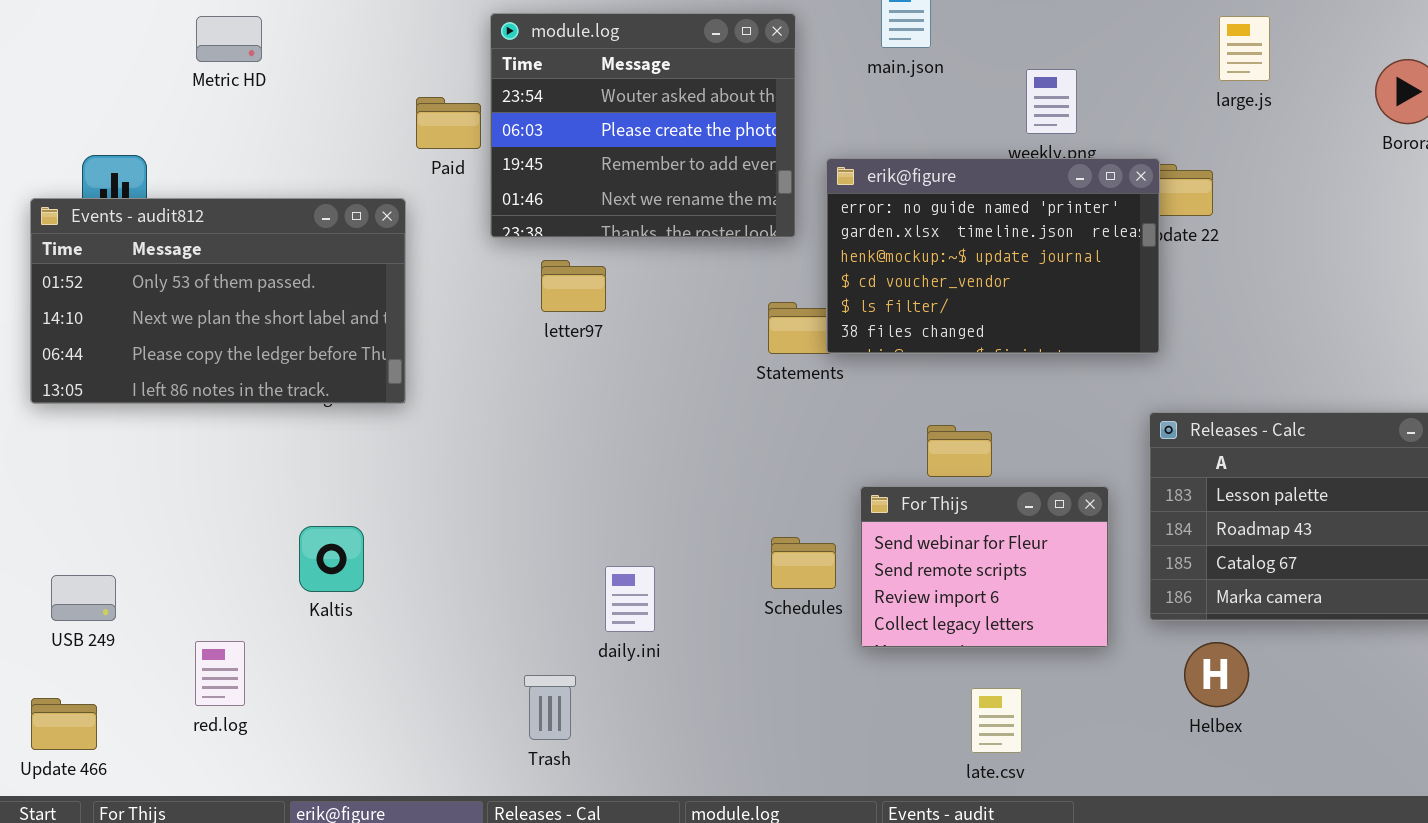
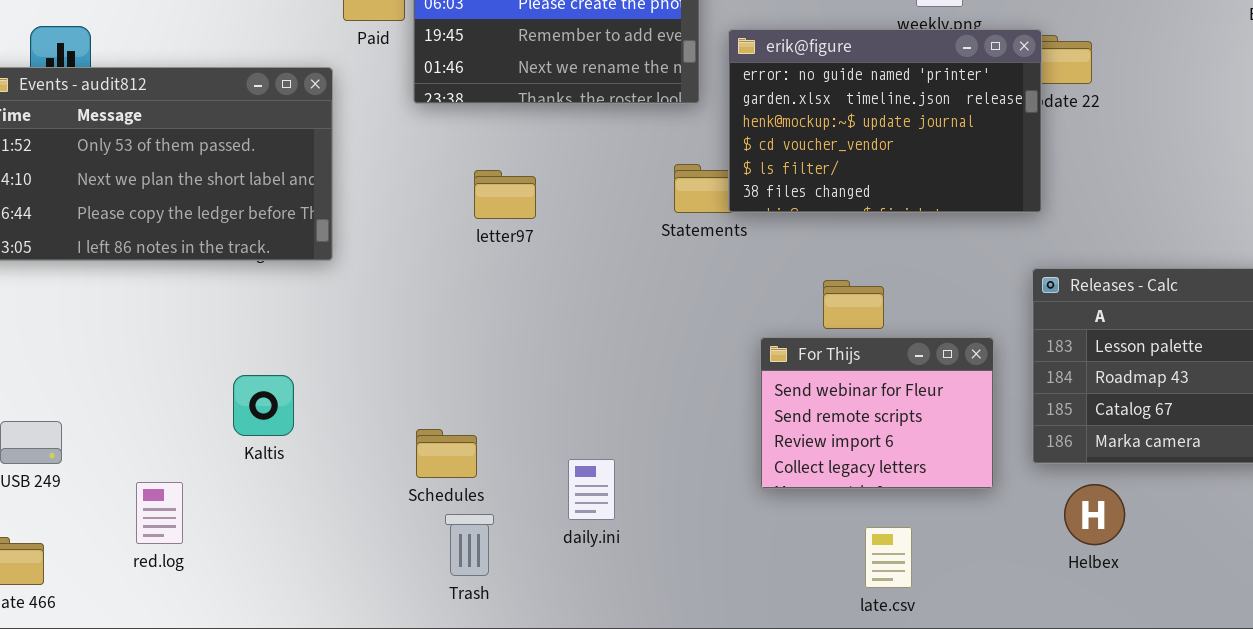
letter97: [541,260,606,312] -> [474,170,536,219], moved
Schedules: [771,537,836,589] -> [416,429,477,478], moved
daily.ini: [605,566,655,632] -> [568,459,615,520], moved

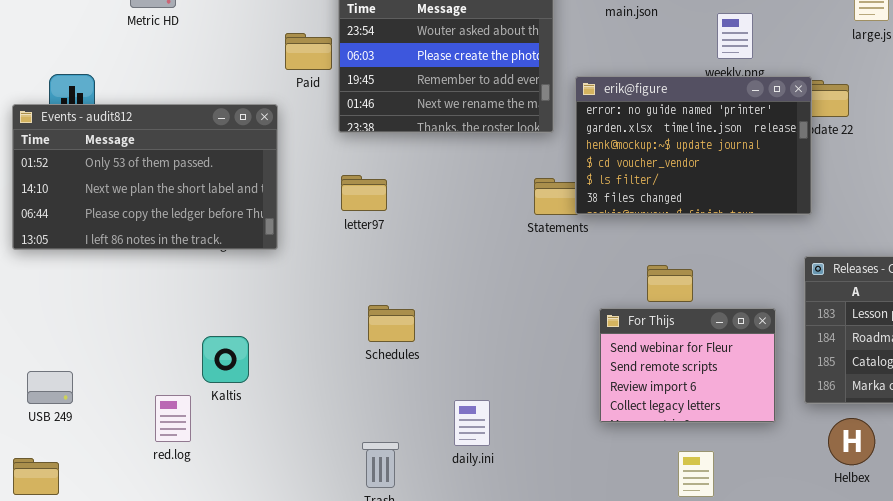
letter97: [474,170,536,219] -> [341,175,387,211], moved
Schedules: [416,429,477,478] -> [368,305,415,342], moved
red.log: [136,482,183,544] -> [155,395,191,442], moved

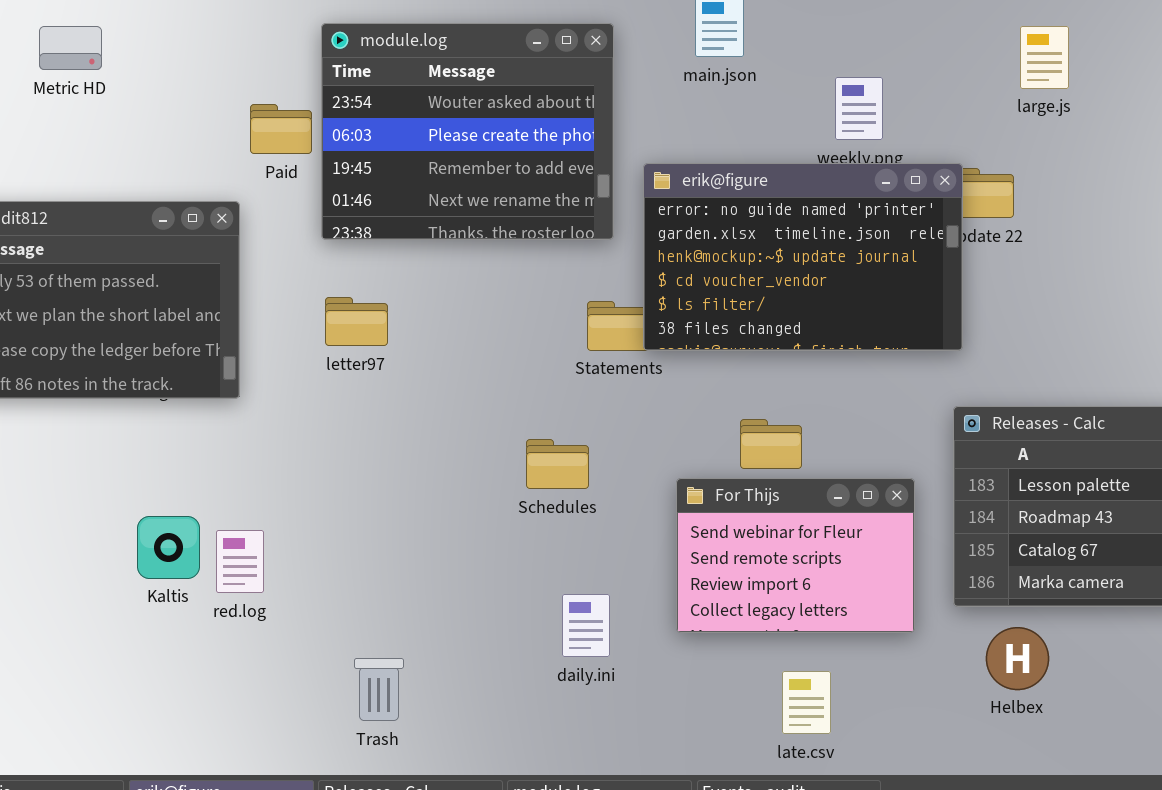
Schedules: [368,305,415,342] -> [526,439,589,489], moved
red.log: [155,395,191,442] -> [216,530,264,593], moved
daily.ini: [454,400,490,446] -> [562,594,610,657], moved

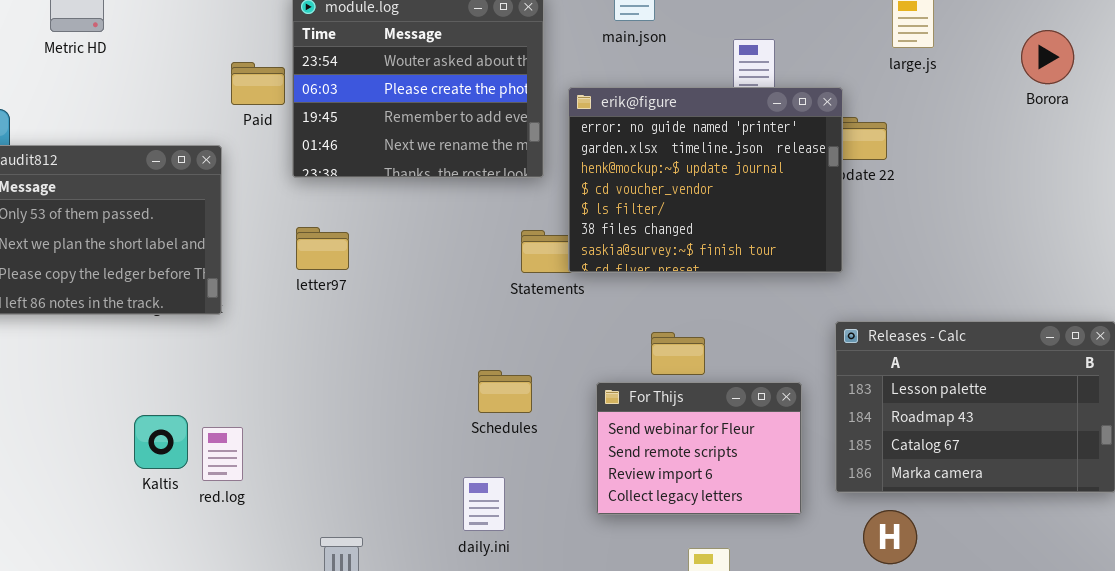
erik@figure: [643,163,963,351] -> [568,87,843,273], resized
Schedules: [526,439,589,489] -> [478,370,532,413], moved
daily.ini: [562,594,610,657] -> [463,477,505,531], moved

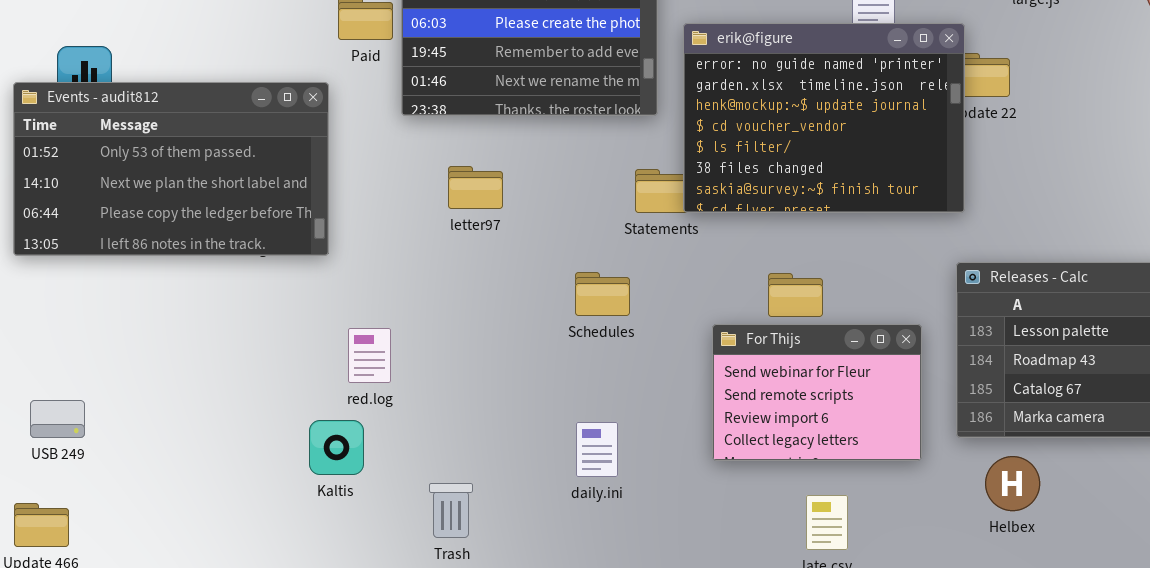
letter97: [296,227,349,270] -> [448,166,503,209], moved
Schedules: [478,370,532,413] -> [575,272,630,316], moved
Kaltis: [134,415,188,469] -> [309,420,364,475], moved
red.log: [202,427,243,481] -> [348,328,391,383], moved

